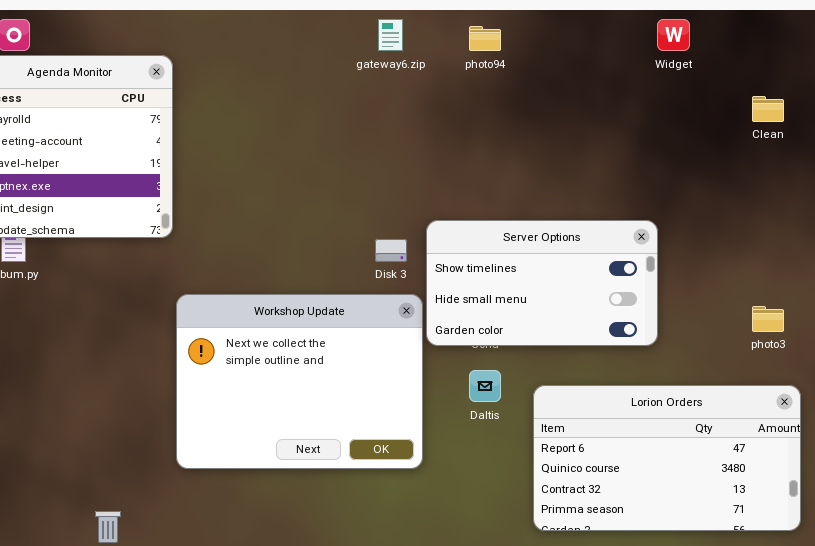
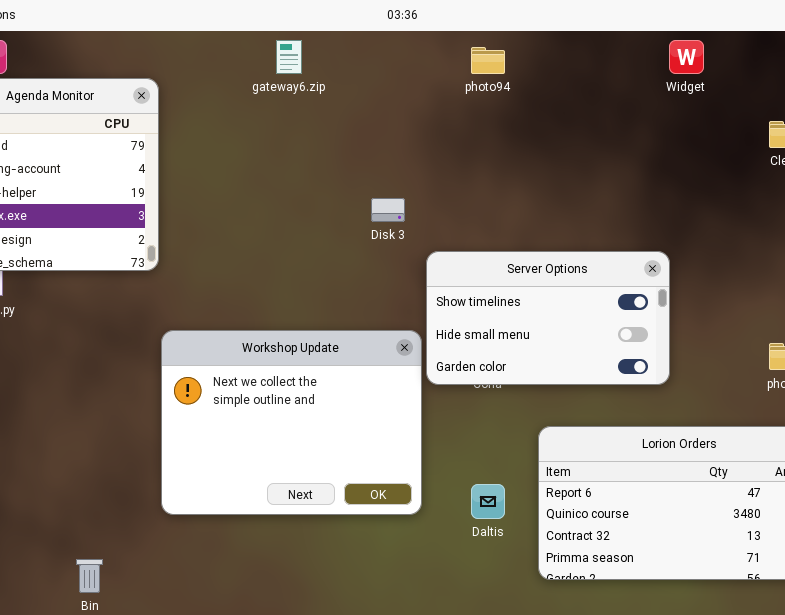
gateway6.zip: [378,19,403,51] -> [276,40,302,74], moved
Disk 3: [375,239,407,262] -> [371,198,405,222], moved
Daltis: [469,370,501,402] -> [471,484,505,519], moved

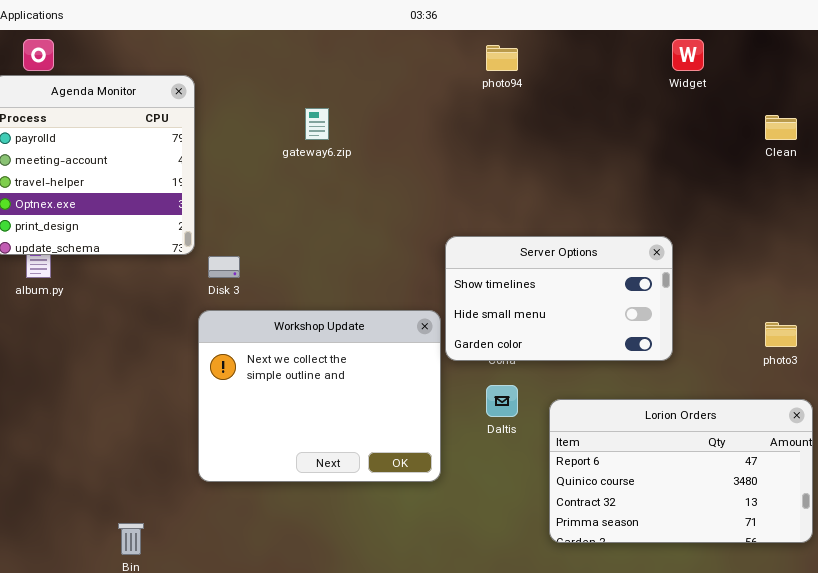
gateway6.zip: [276,40,302,74] -> [305,108,329,140], moved
Disk 3: [371,198,405,222] -> [208,256,240,278], moved
Daltis: [471,484,505,519] -> [486,385,518,417], moved

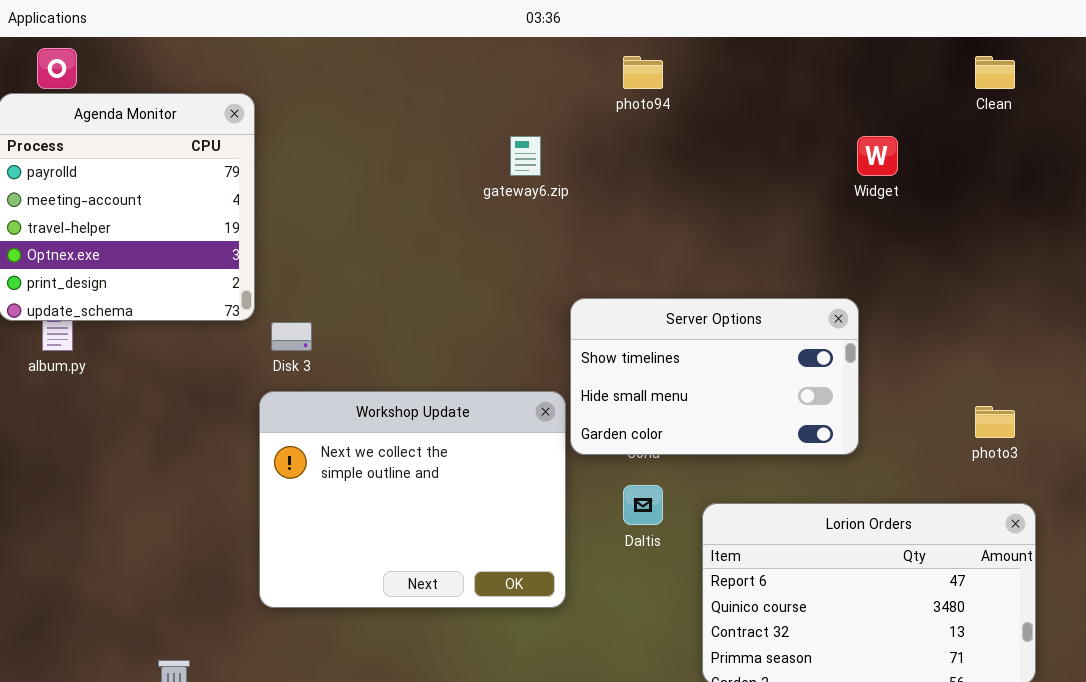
Widget: [672,39,704,71] -> [857,136,898,176], moved
gateway6.zip: [305,108,329,140] -> [510,136,541,176], moved
Clean: [765,115,797,140] -> [975,56,1015,89], moved

